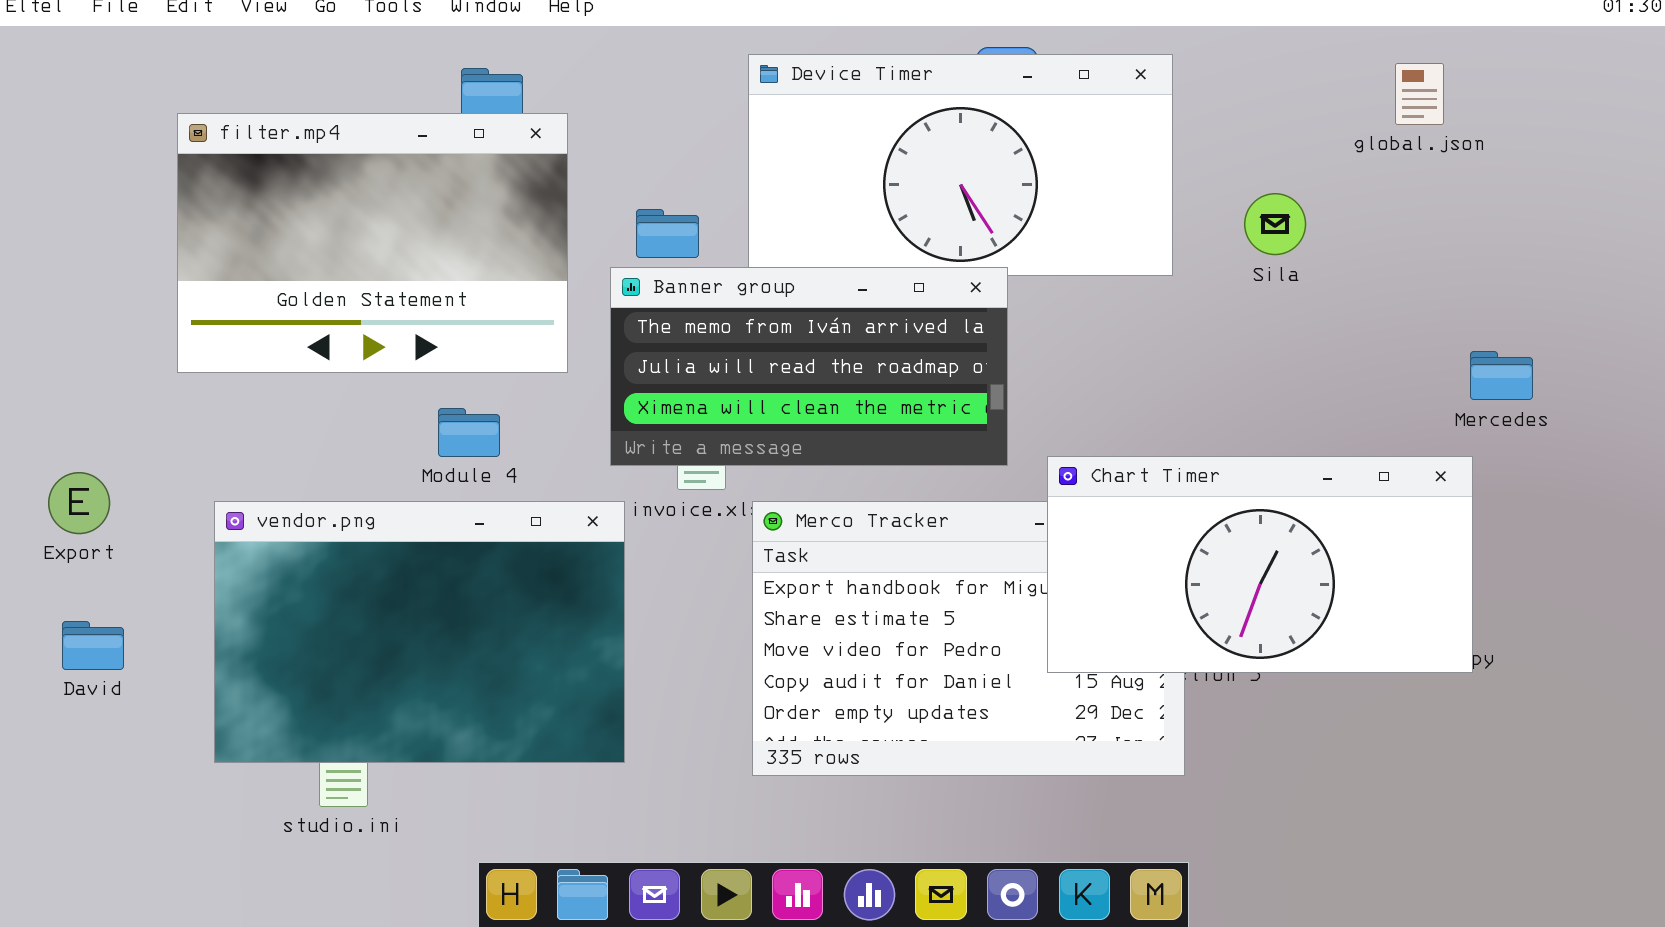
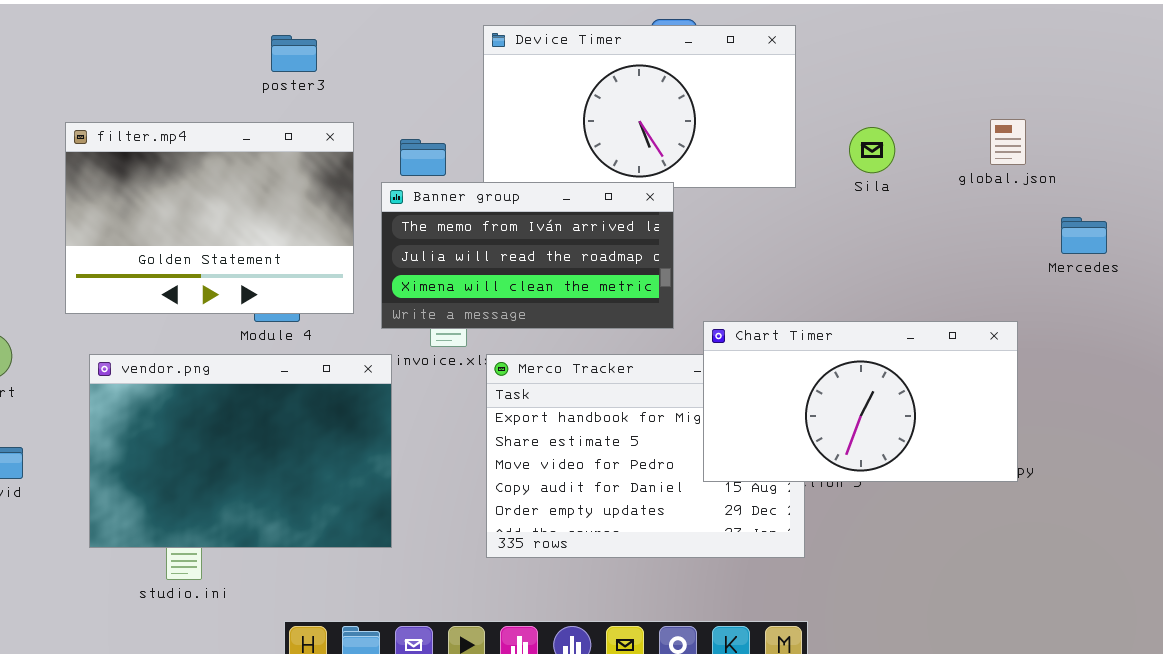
global.json: [1395,63,1444,125] -> [990,119,1026,165], moved
filter.mp4: [177,113,568,373] -> [65,122,354,314], moved
Mercedes: [1470,351,1533,400] -> [1061,217,1107,254], moved

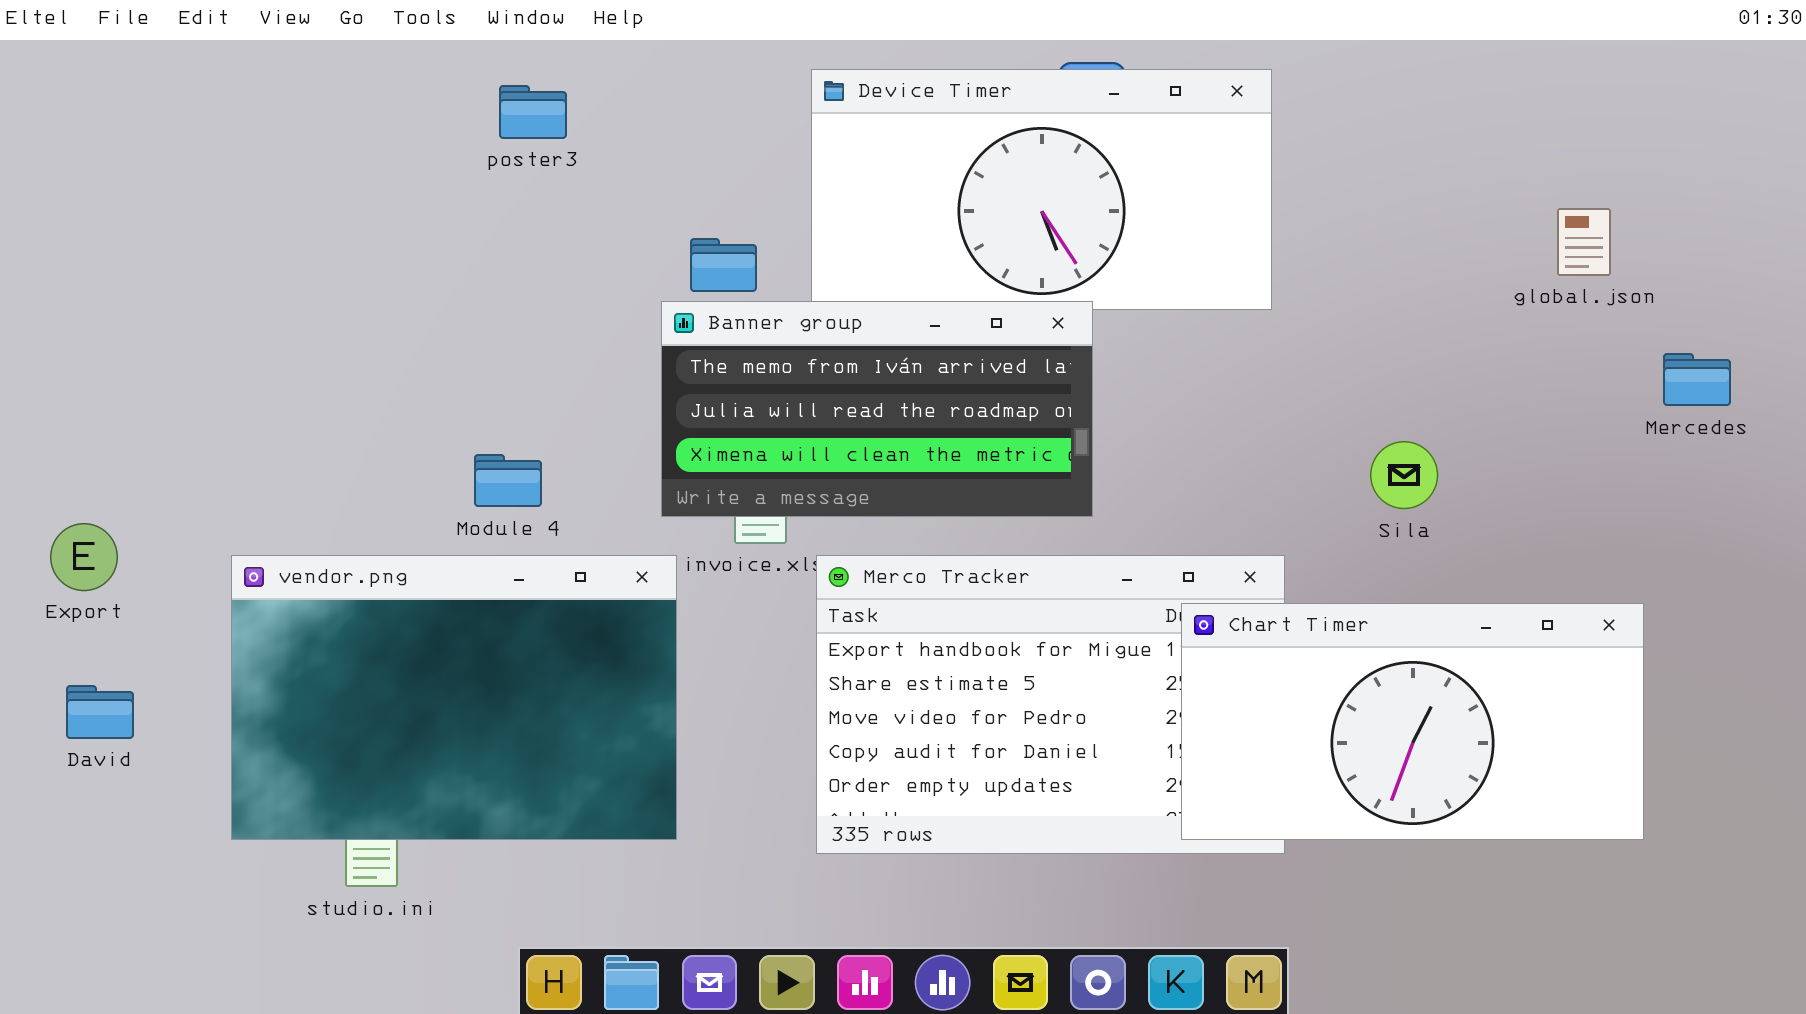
filter.mp4: [65,122,354,314] -> none, closed
Sila: [849,127,895,173] -> [1370,441,1438,509], moved
Chart Timer: [703,321,1018,482] -> [1181,603,1644,840], moved

